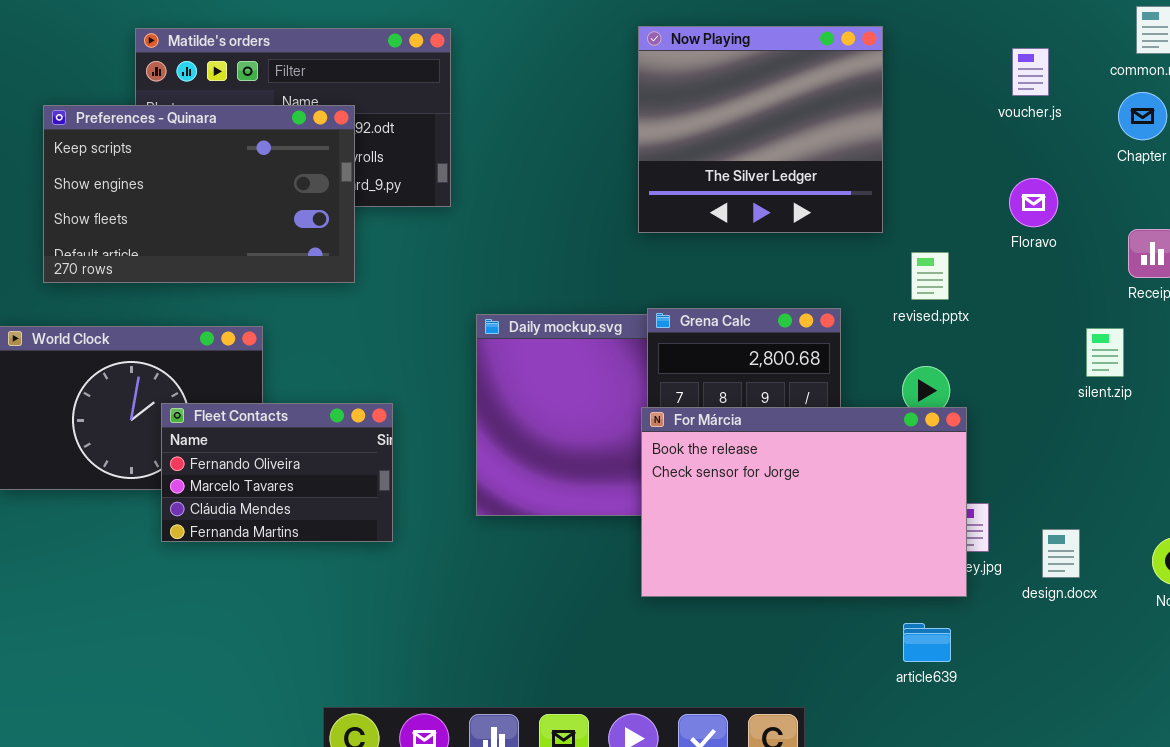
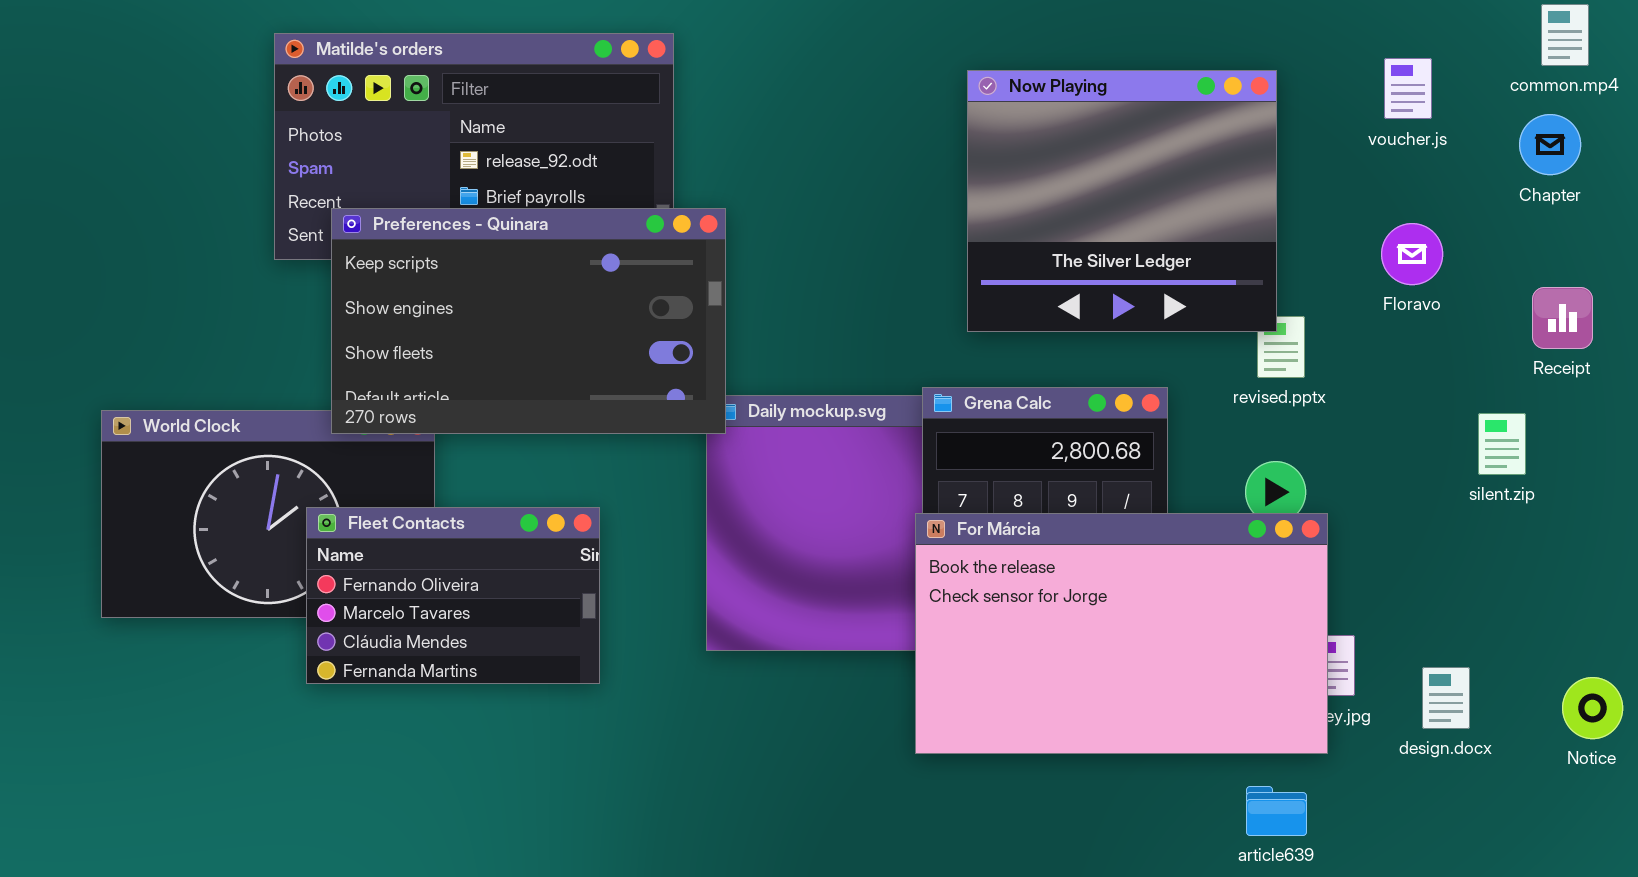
Now Playing: [638,26,883,233] -> [967,70,1277,332], moved
Preferences - Quinara: [43,105,355,283] -> [331,208,726,434], moved

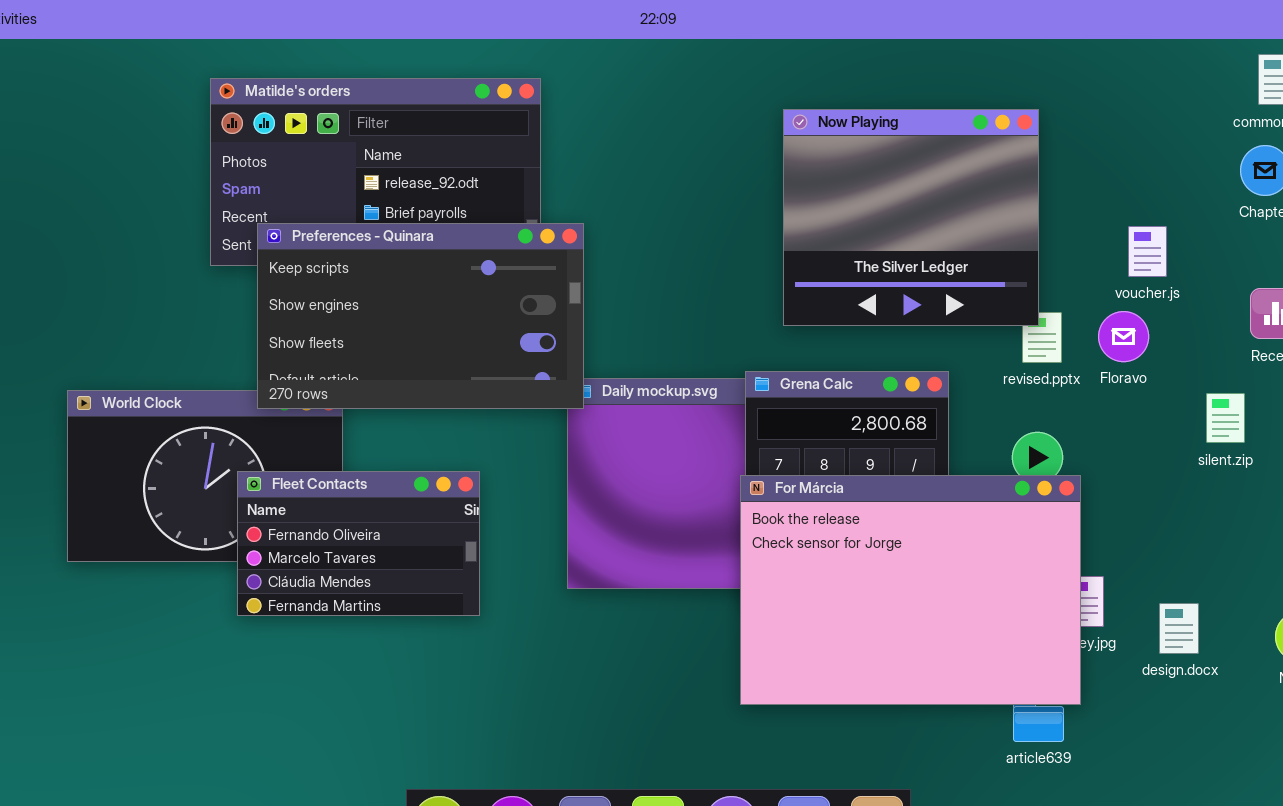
voucher.js: [1384,58,1432,119] -> [1128,226,1167,277], moved
Floravo: [1381,223,1443,285] -> [1098,311,1149,362], moved
For Márcia: [915,513,1328,754] -> [740,475,1081,705], resized

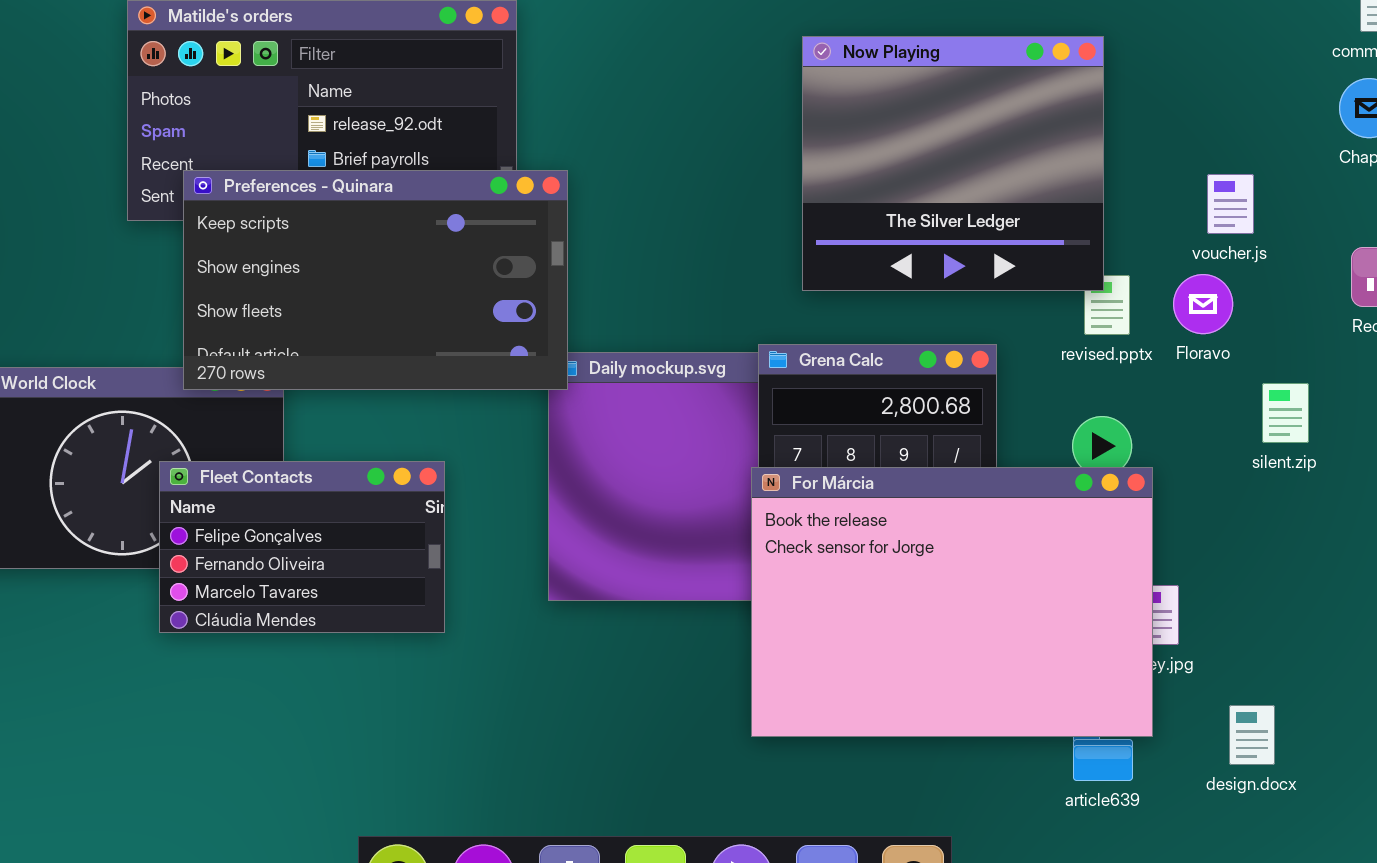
silent.zip: [1206,393,1245,443] -> [1262,383,1309,443], moved
Fleet Contacts: [237,471,480,616] -> [159,461,445,633], scrolled up 1 row
design.docx: [1159,603,1199,654] -> [1229,705,1275,765], moved

